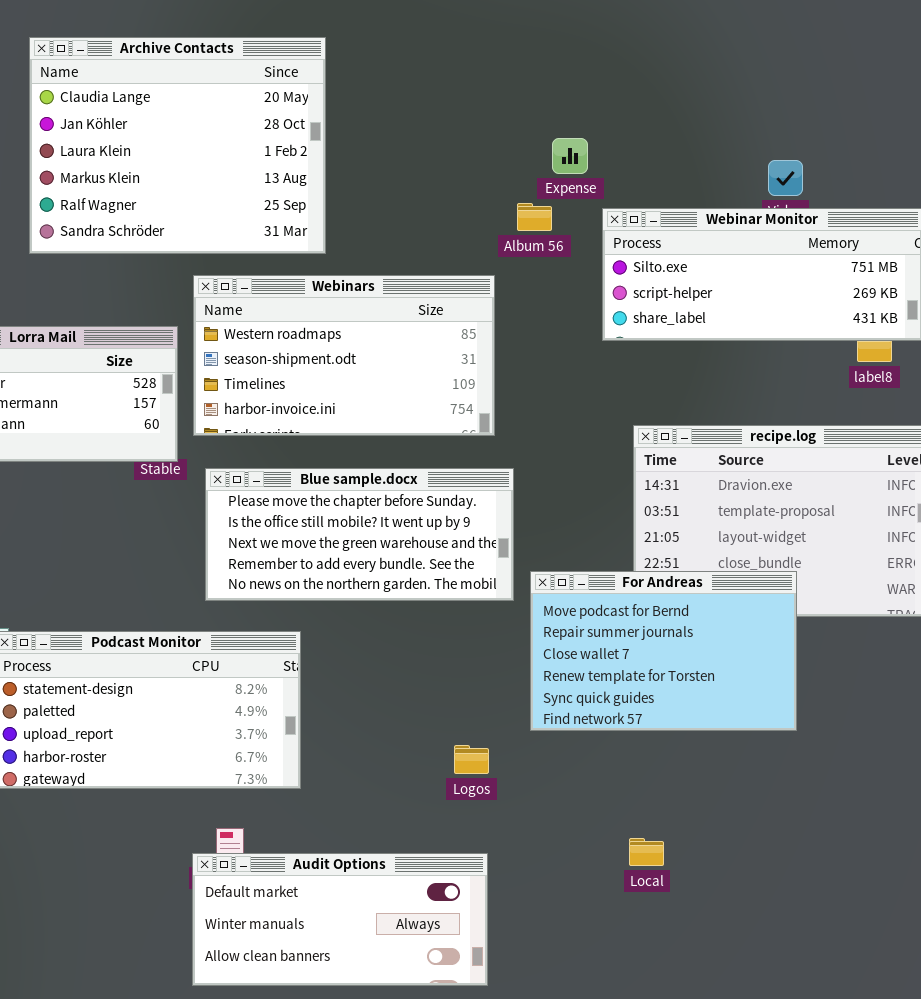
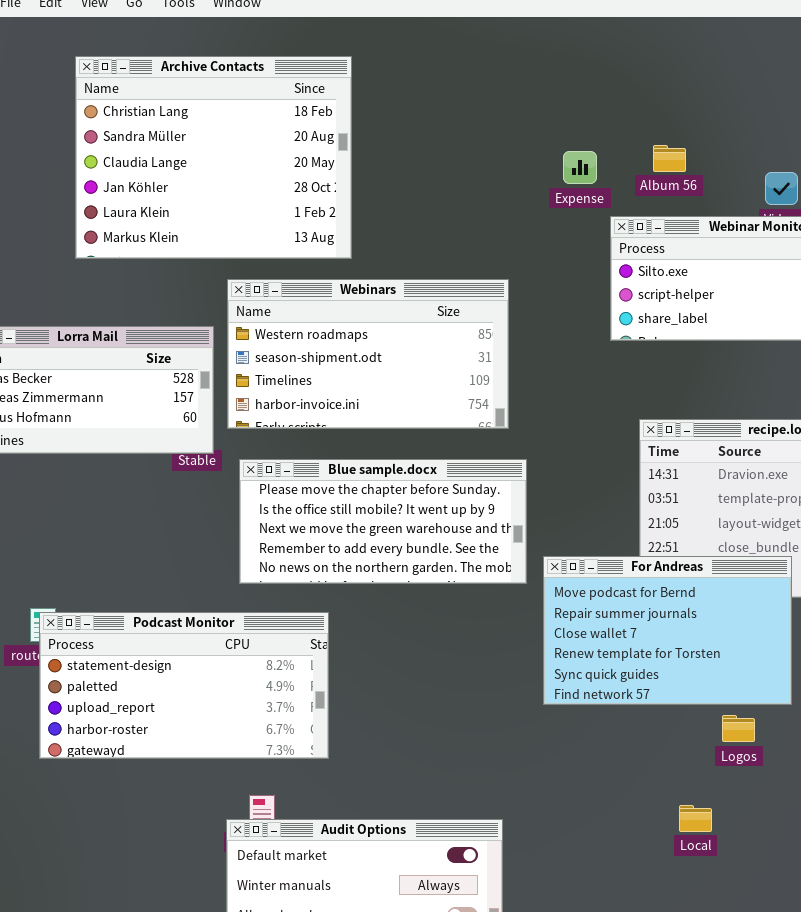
Archive Contacts: [29,37,326,254] -> [75,56,352,259], scrolled up 2 rows
Album 56: [517,203,552,231] -> [653,145,686,172], moved
Logos: [454,745,489,774] -> [722,715,755,742], moved
Local: [629,838,664,866] -> [679,805,712,832], moved

